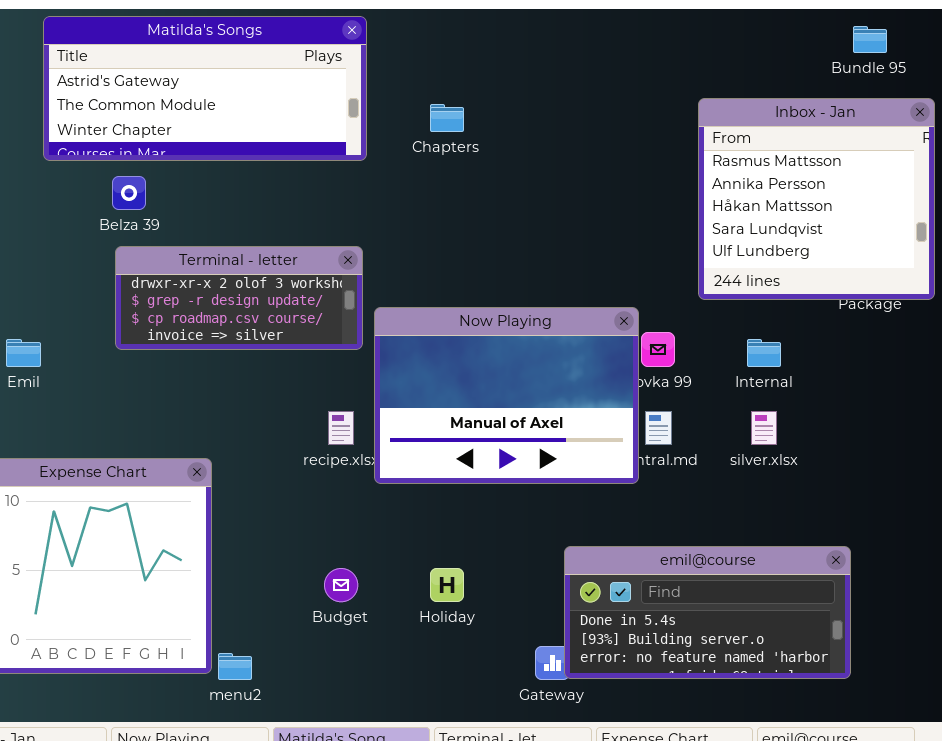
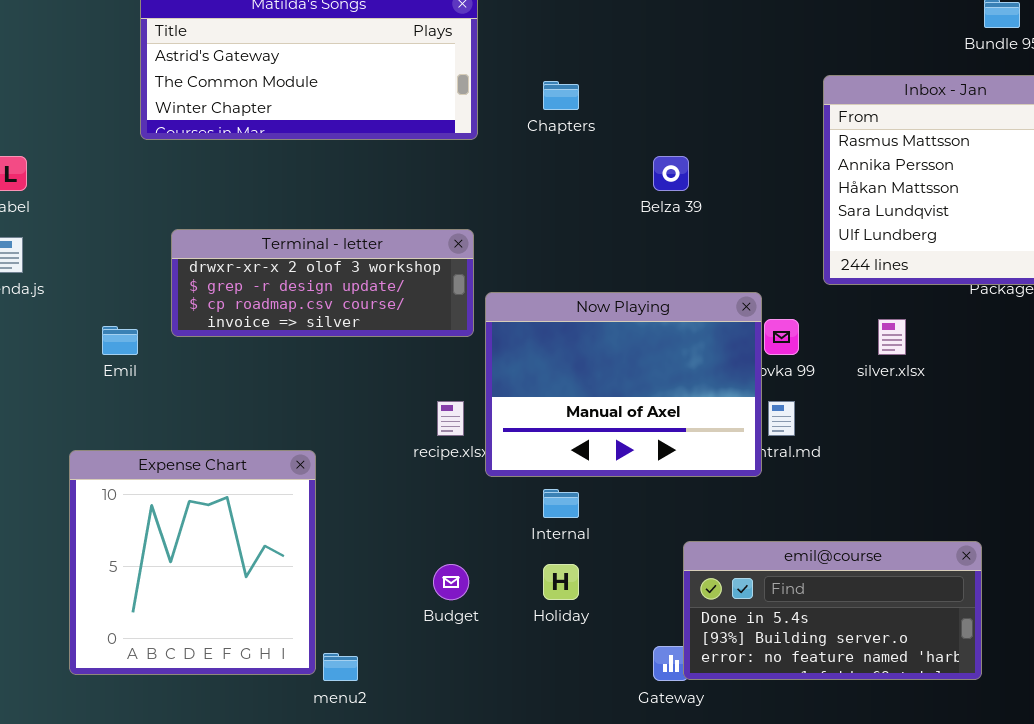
Belza 39: [112,176,146,210] -> [653,156,689,191], moved
Terminal - letter: [115,246,363,350] -> [171,229,474,337], resized
Internal: [747,339,781,367] -> [543,489,579,518], moved
silver.xlsx: [751,411,777,445] -> [878,319,906,355], moved

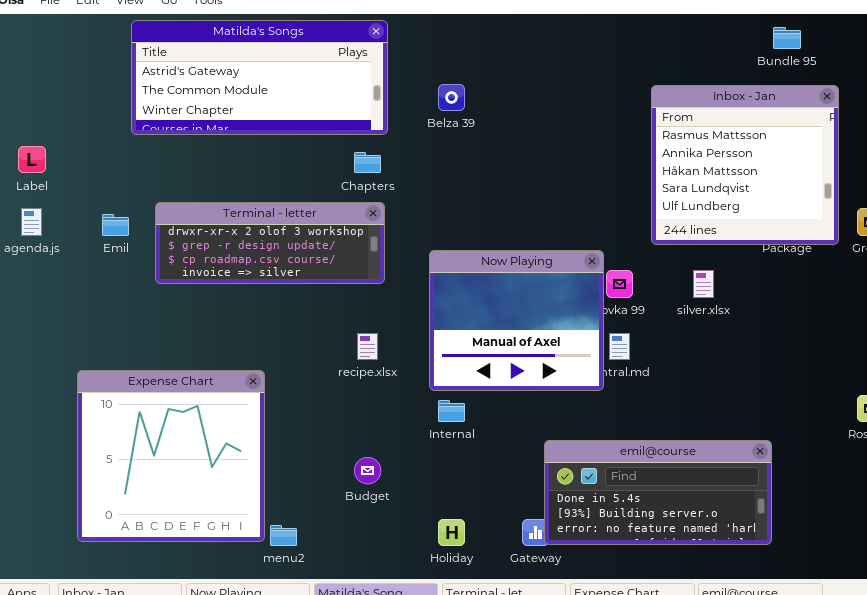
Chapters: [543,81,579,110] -> [354,152,381,173], moved
Belza 39: [653,156,689,191] -> [438,84,465,111], moved
Now Playing: [485,292,762,477] -> [429,250,604,391], resized
Emil: [102,326,138,355] -> [102,214,129,236], moved
Holiday: [543,564,579,600] -> [438,519,465,546], moved

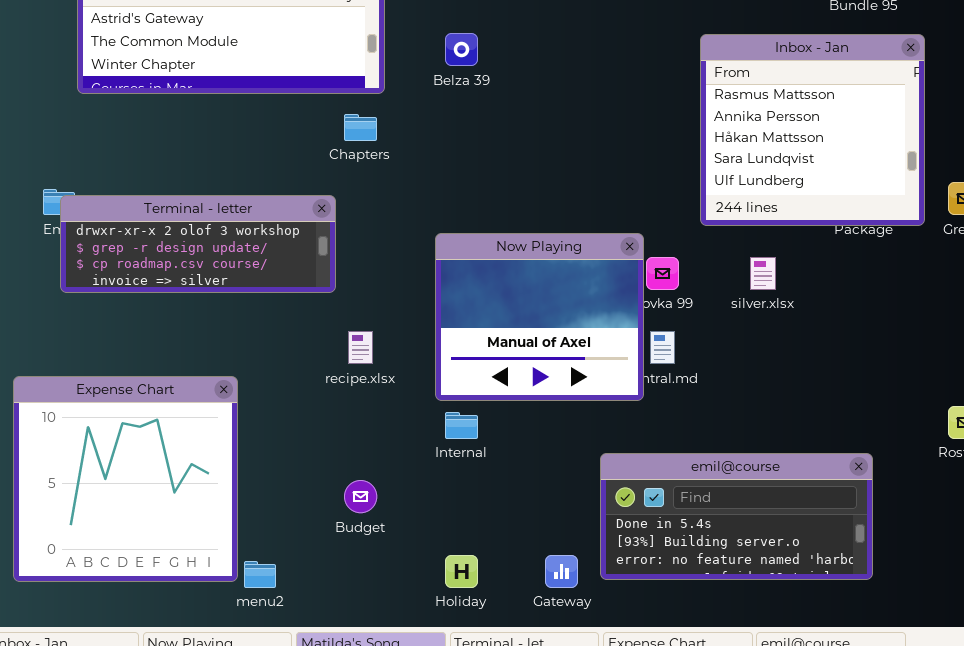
Terminal - letter: [155,202,385,284] -> [60,195,336,293], moved
emil@course: [544,440,772,545] -> [600,453,873,580], moved

